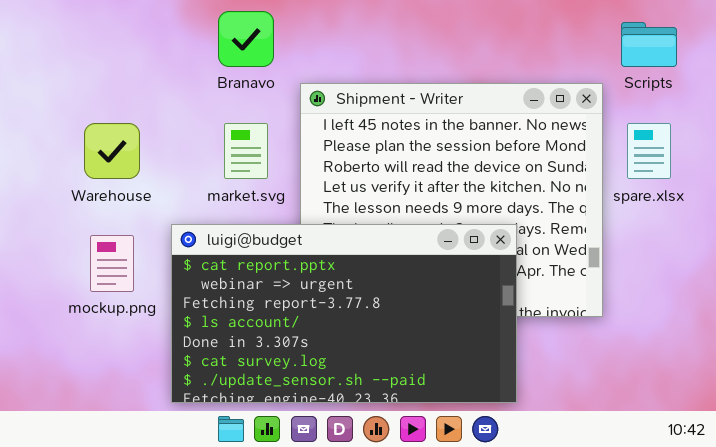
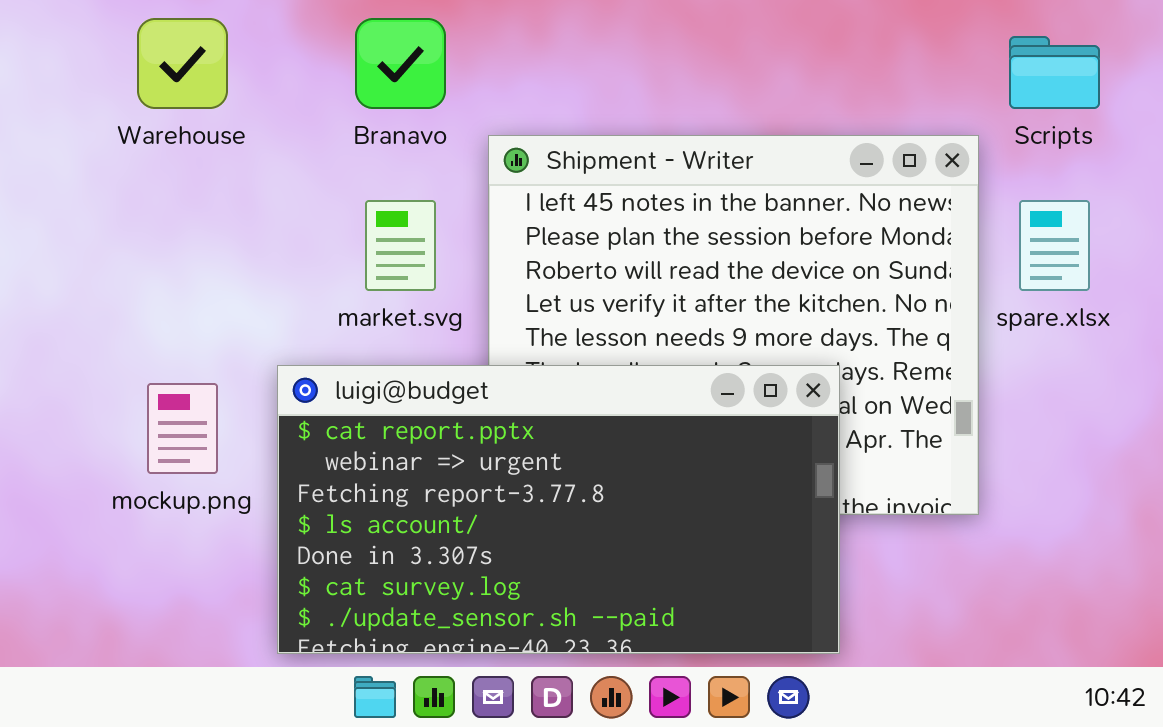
Warehouse: [84,123,140,179] -> [137,18,228,109], moved

